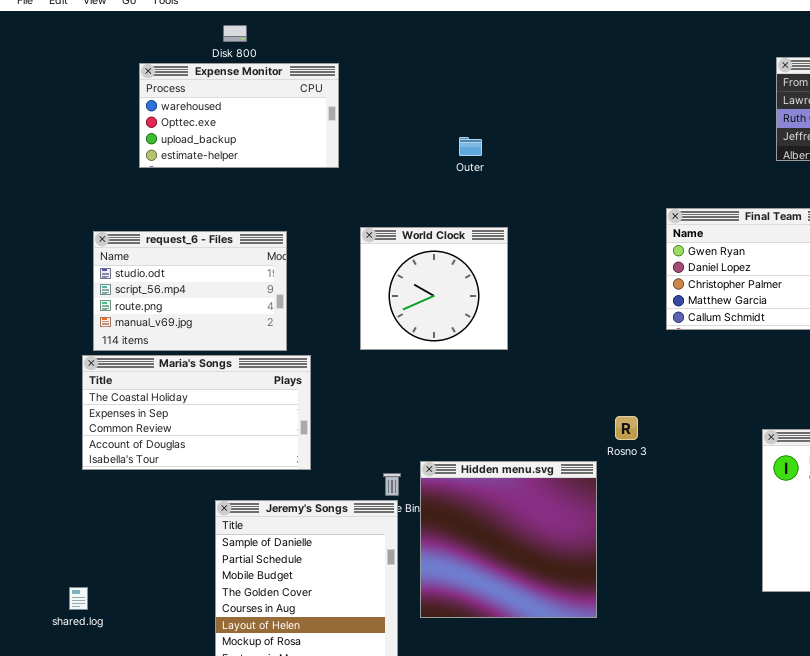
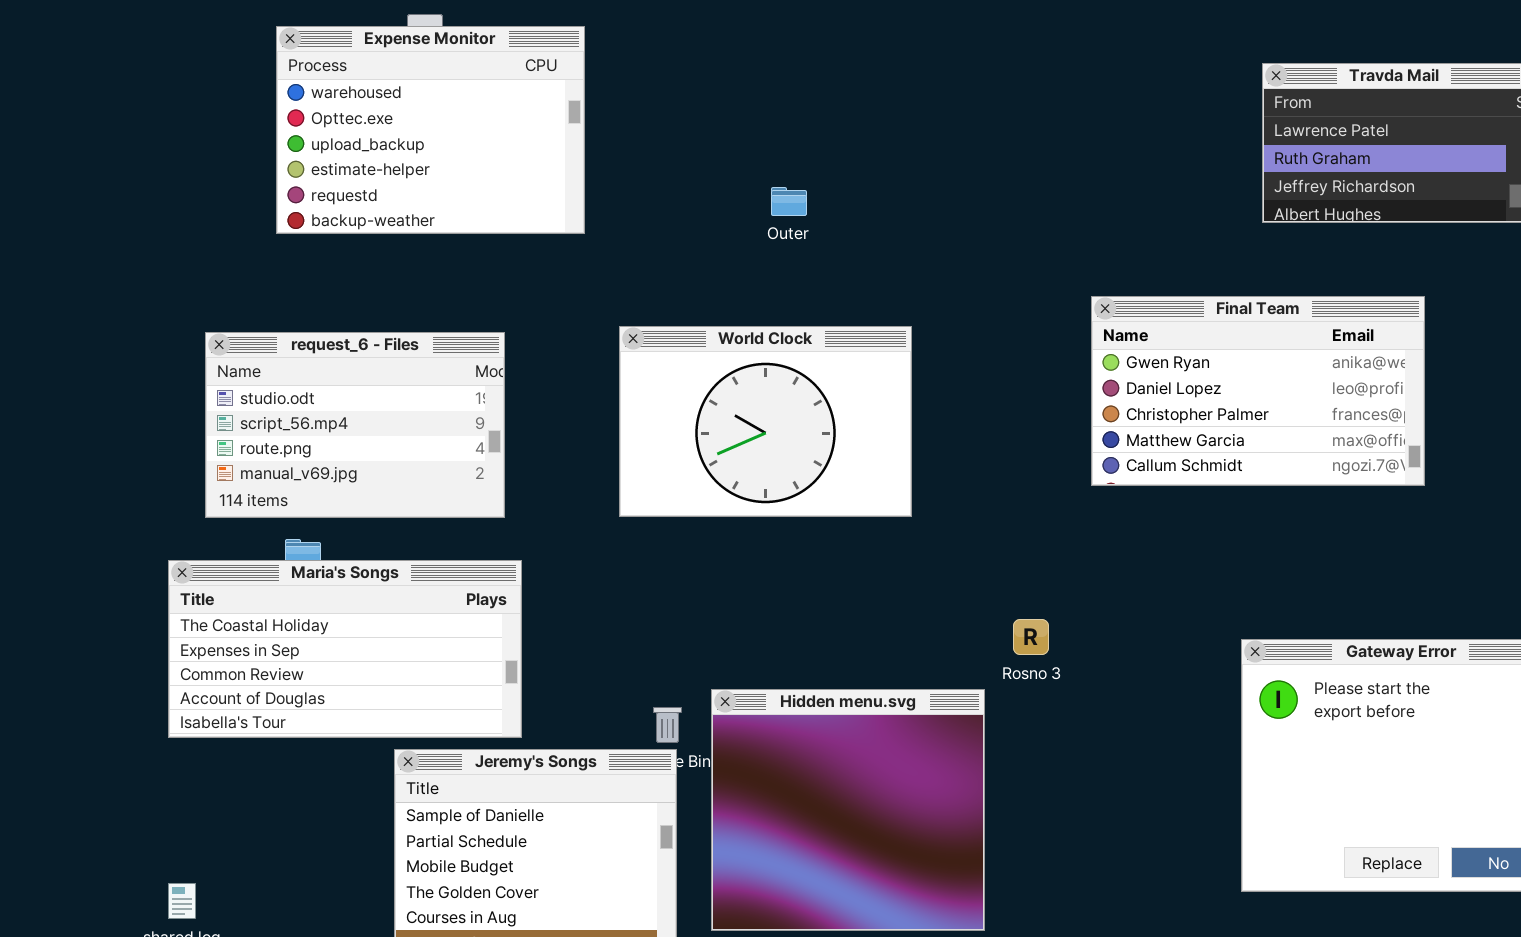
Expense Monitor: [139,63,339,168] -> [276,26,585,234], resized
World Clock: [360,227,508,350] -> [619,326,912,517], resized
Maria's Songs: [82,355,311,470] -> [168,560,522,738], moved

